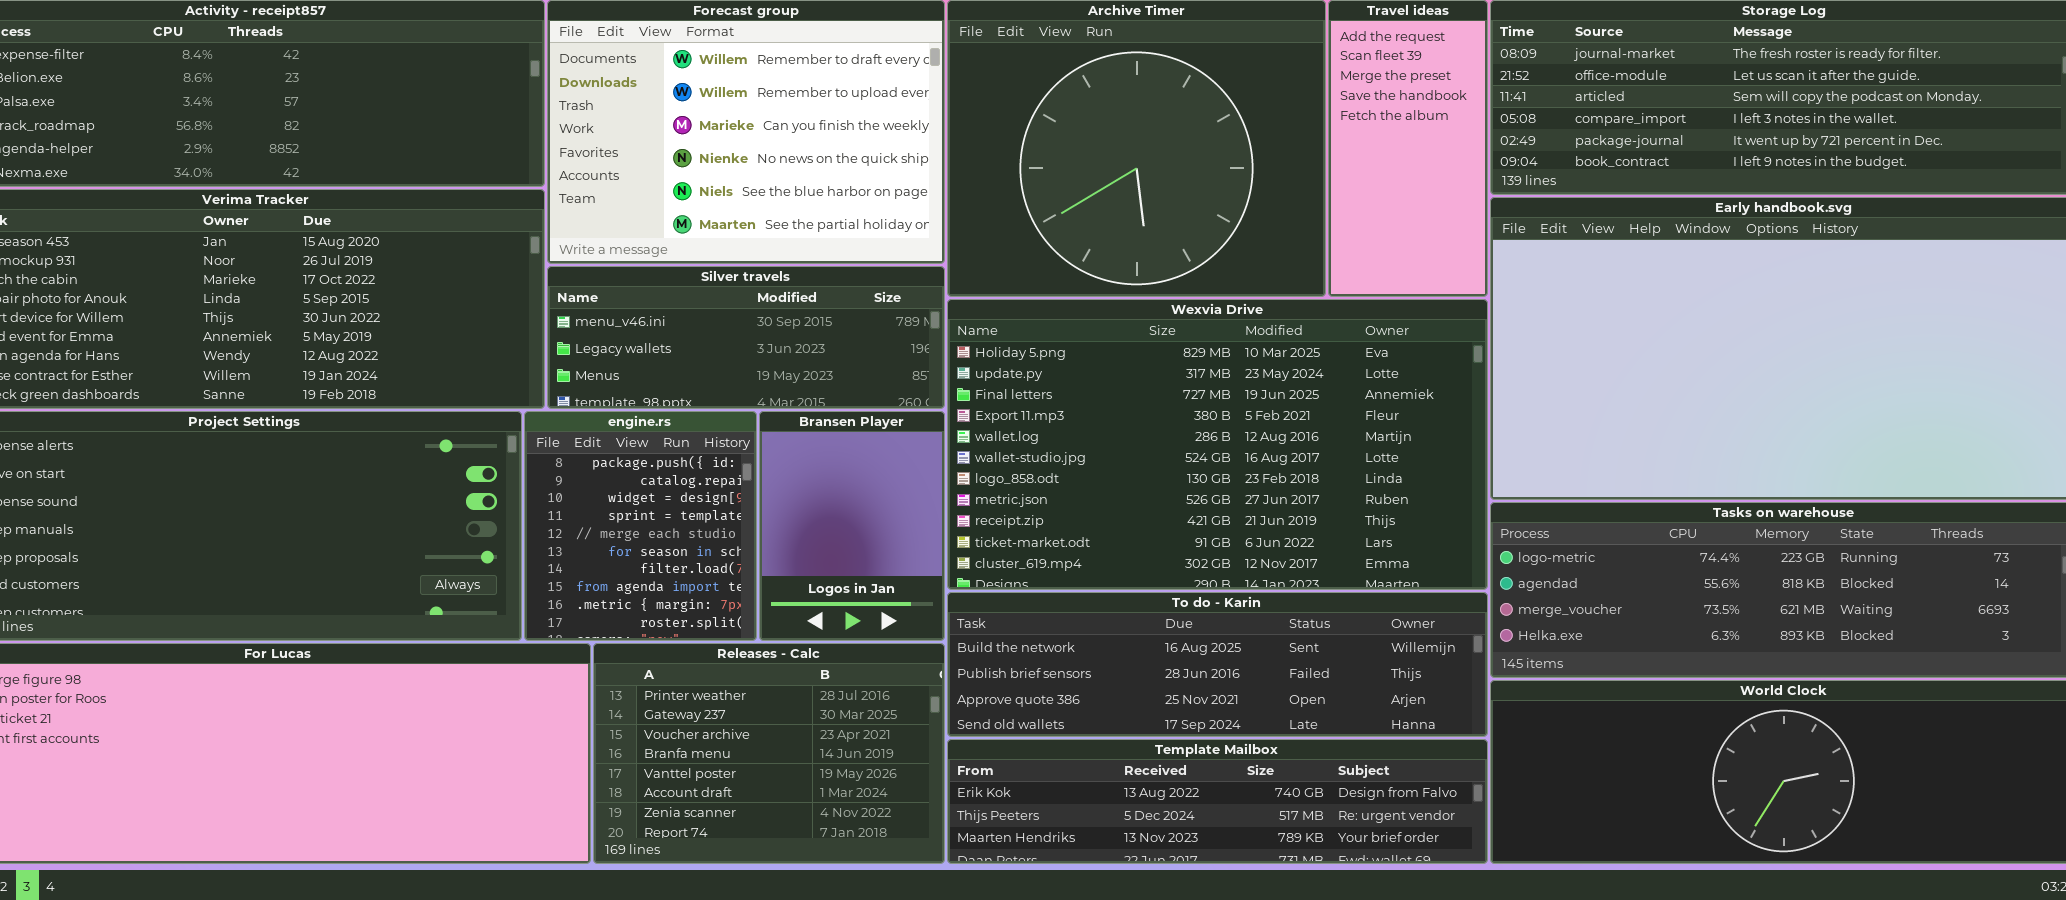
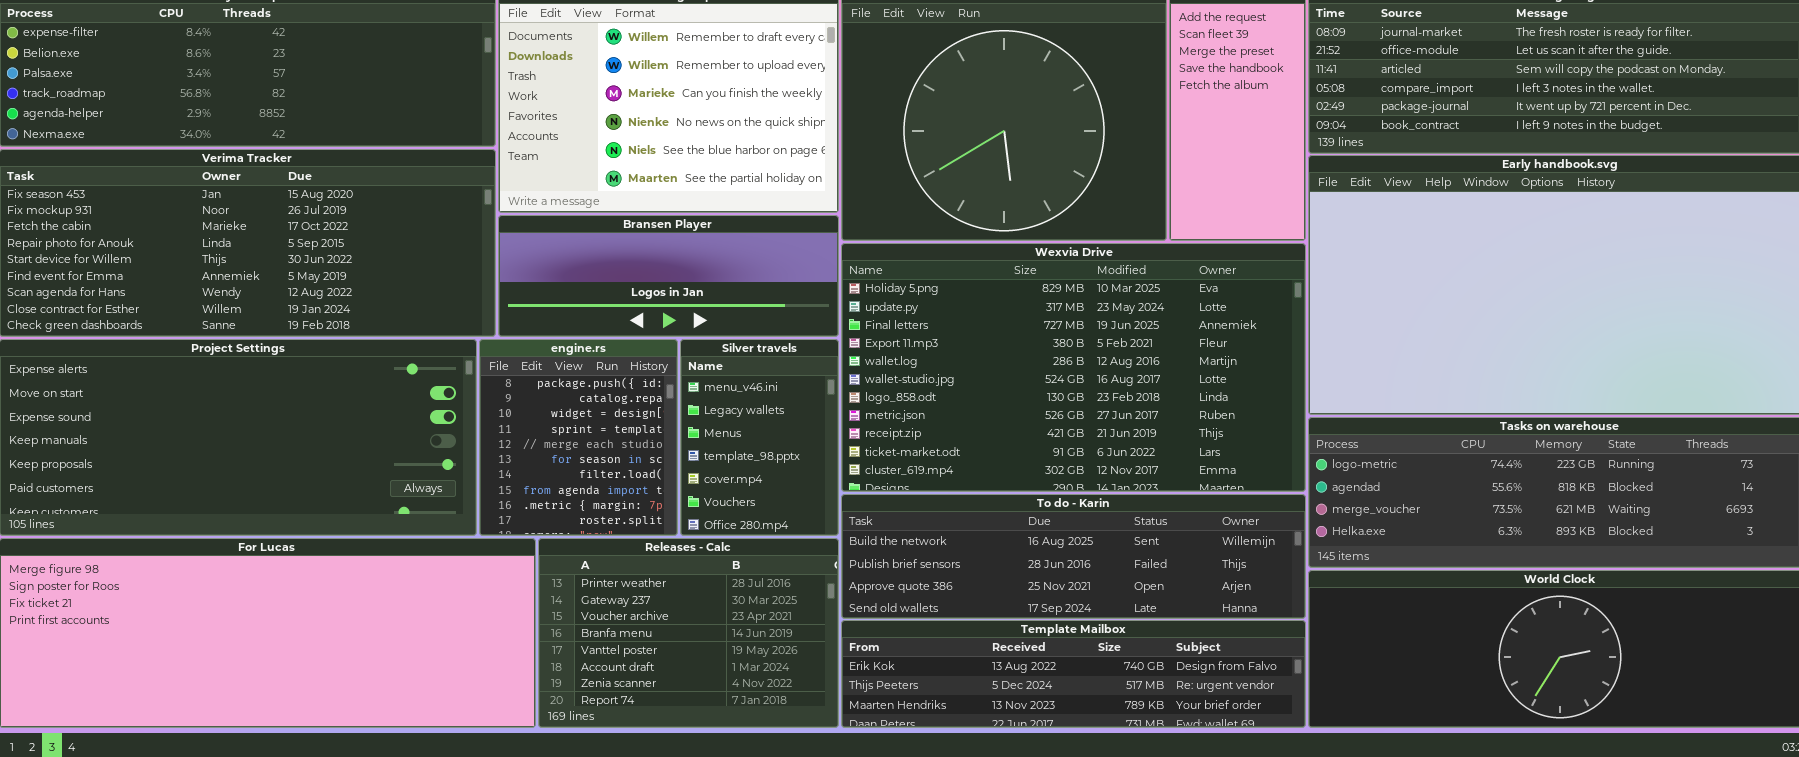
Silver travels: [547,266,945,409] -> [680,339,839,536], moved, resized
Bransen Player: [759,411,945,641] -> [498,215,839,337], moved, resized

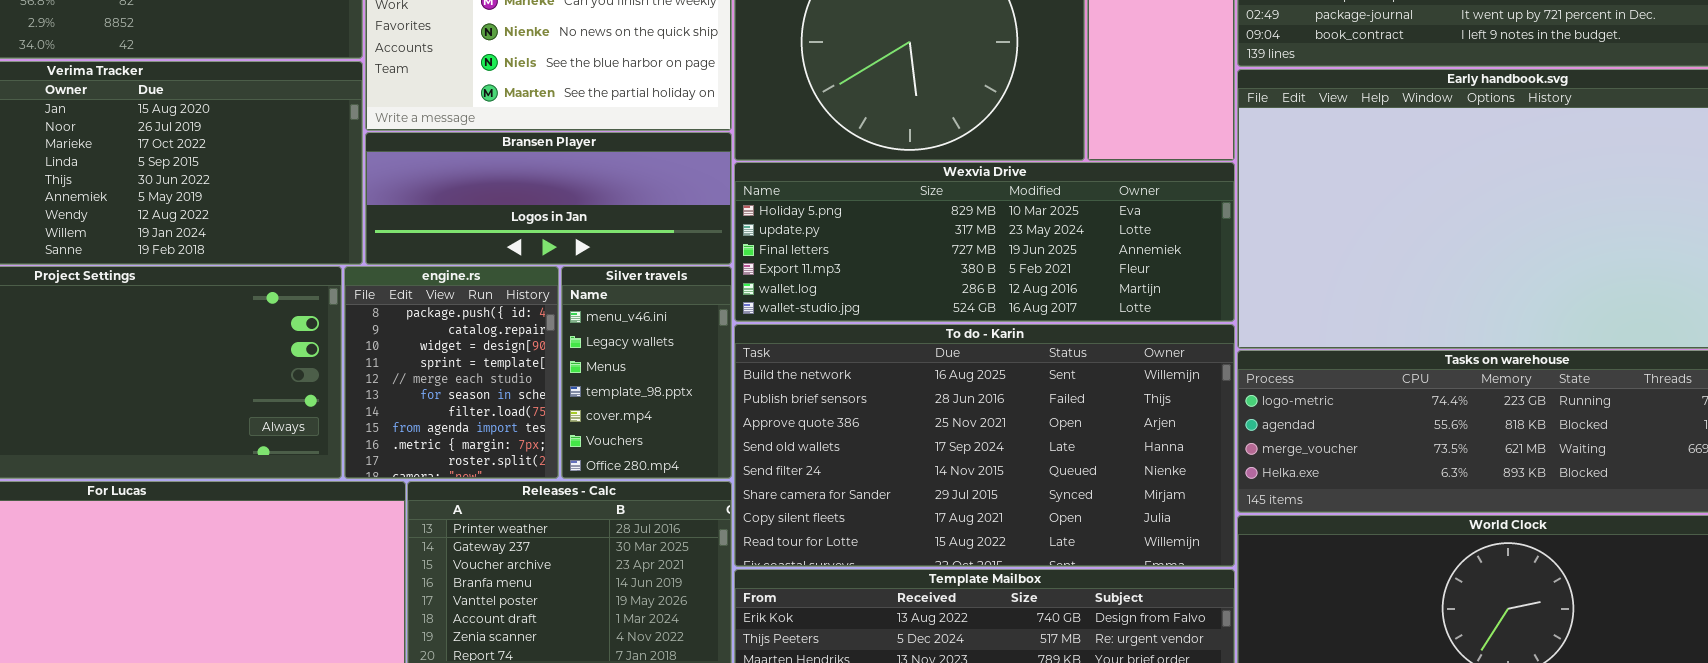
Wexvia Drive: [841,243,1306,492] -> [734,162,1235,322], resized
To do - Karin: [841,494,1306,619] -> [734,324,1235,567], resized

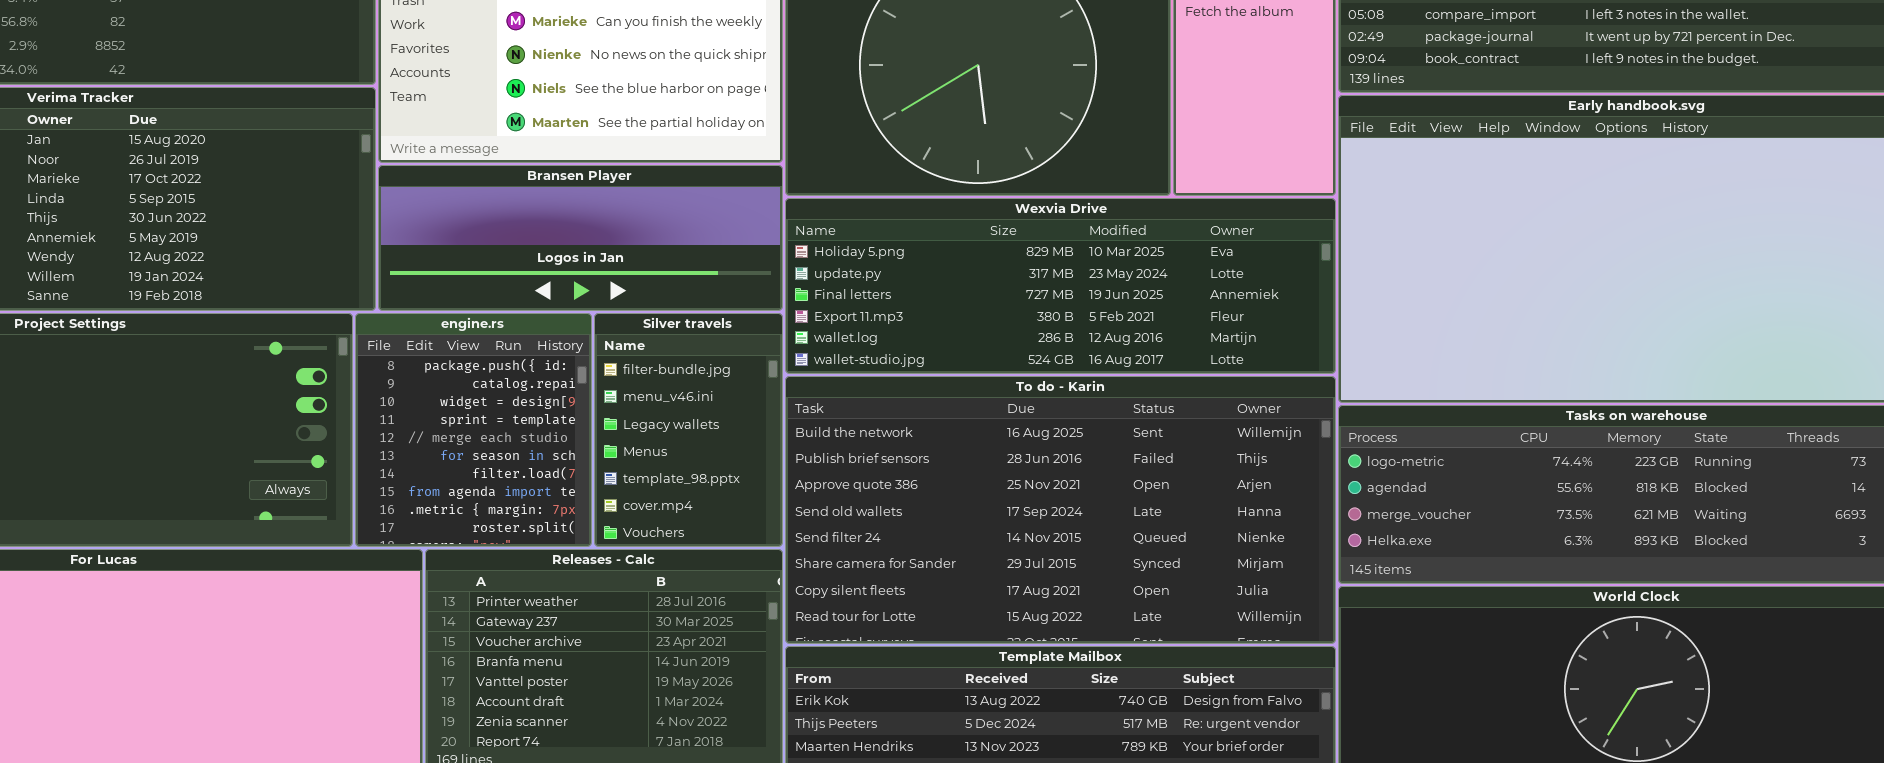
Silver travels: [561,266,732,479] -> [594,313,783,547], scrolled up 1 row

